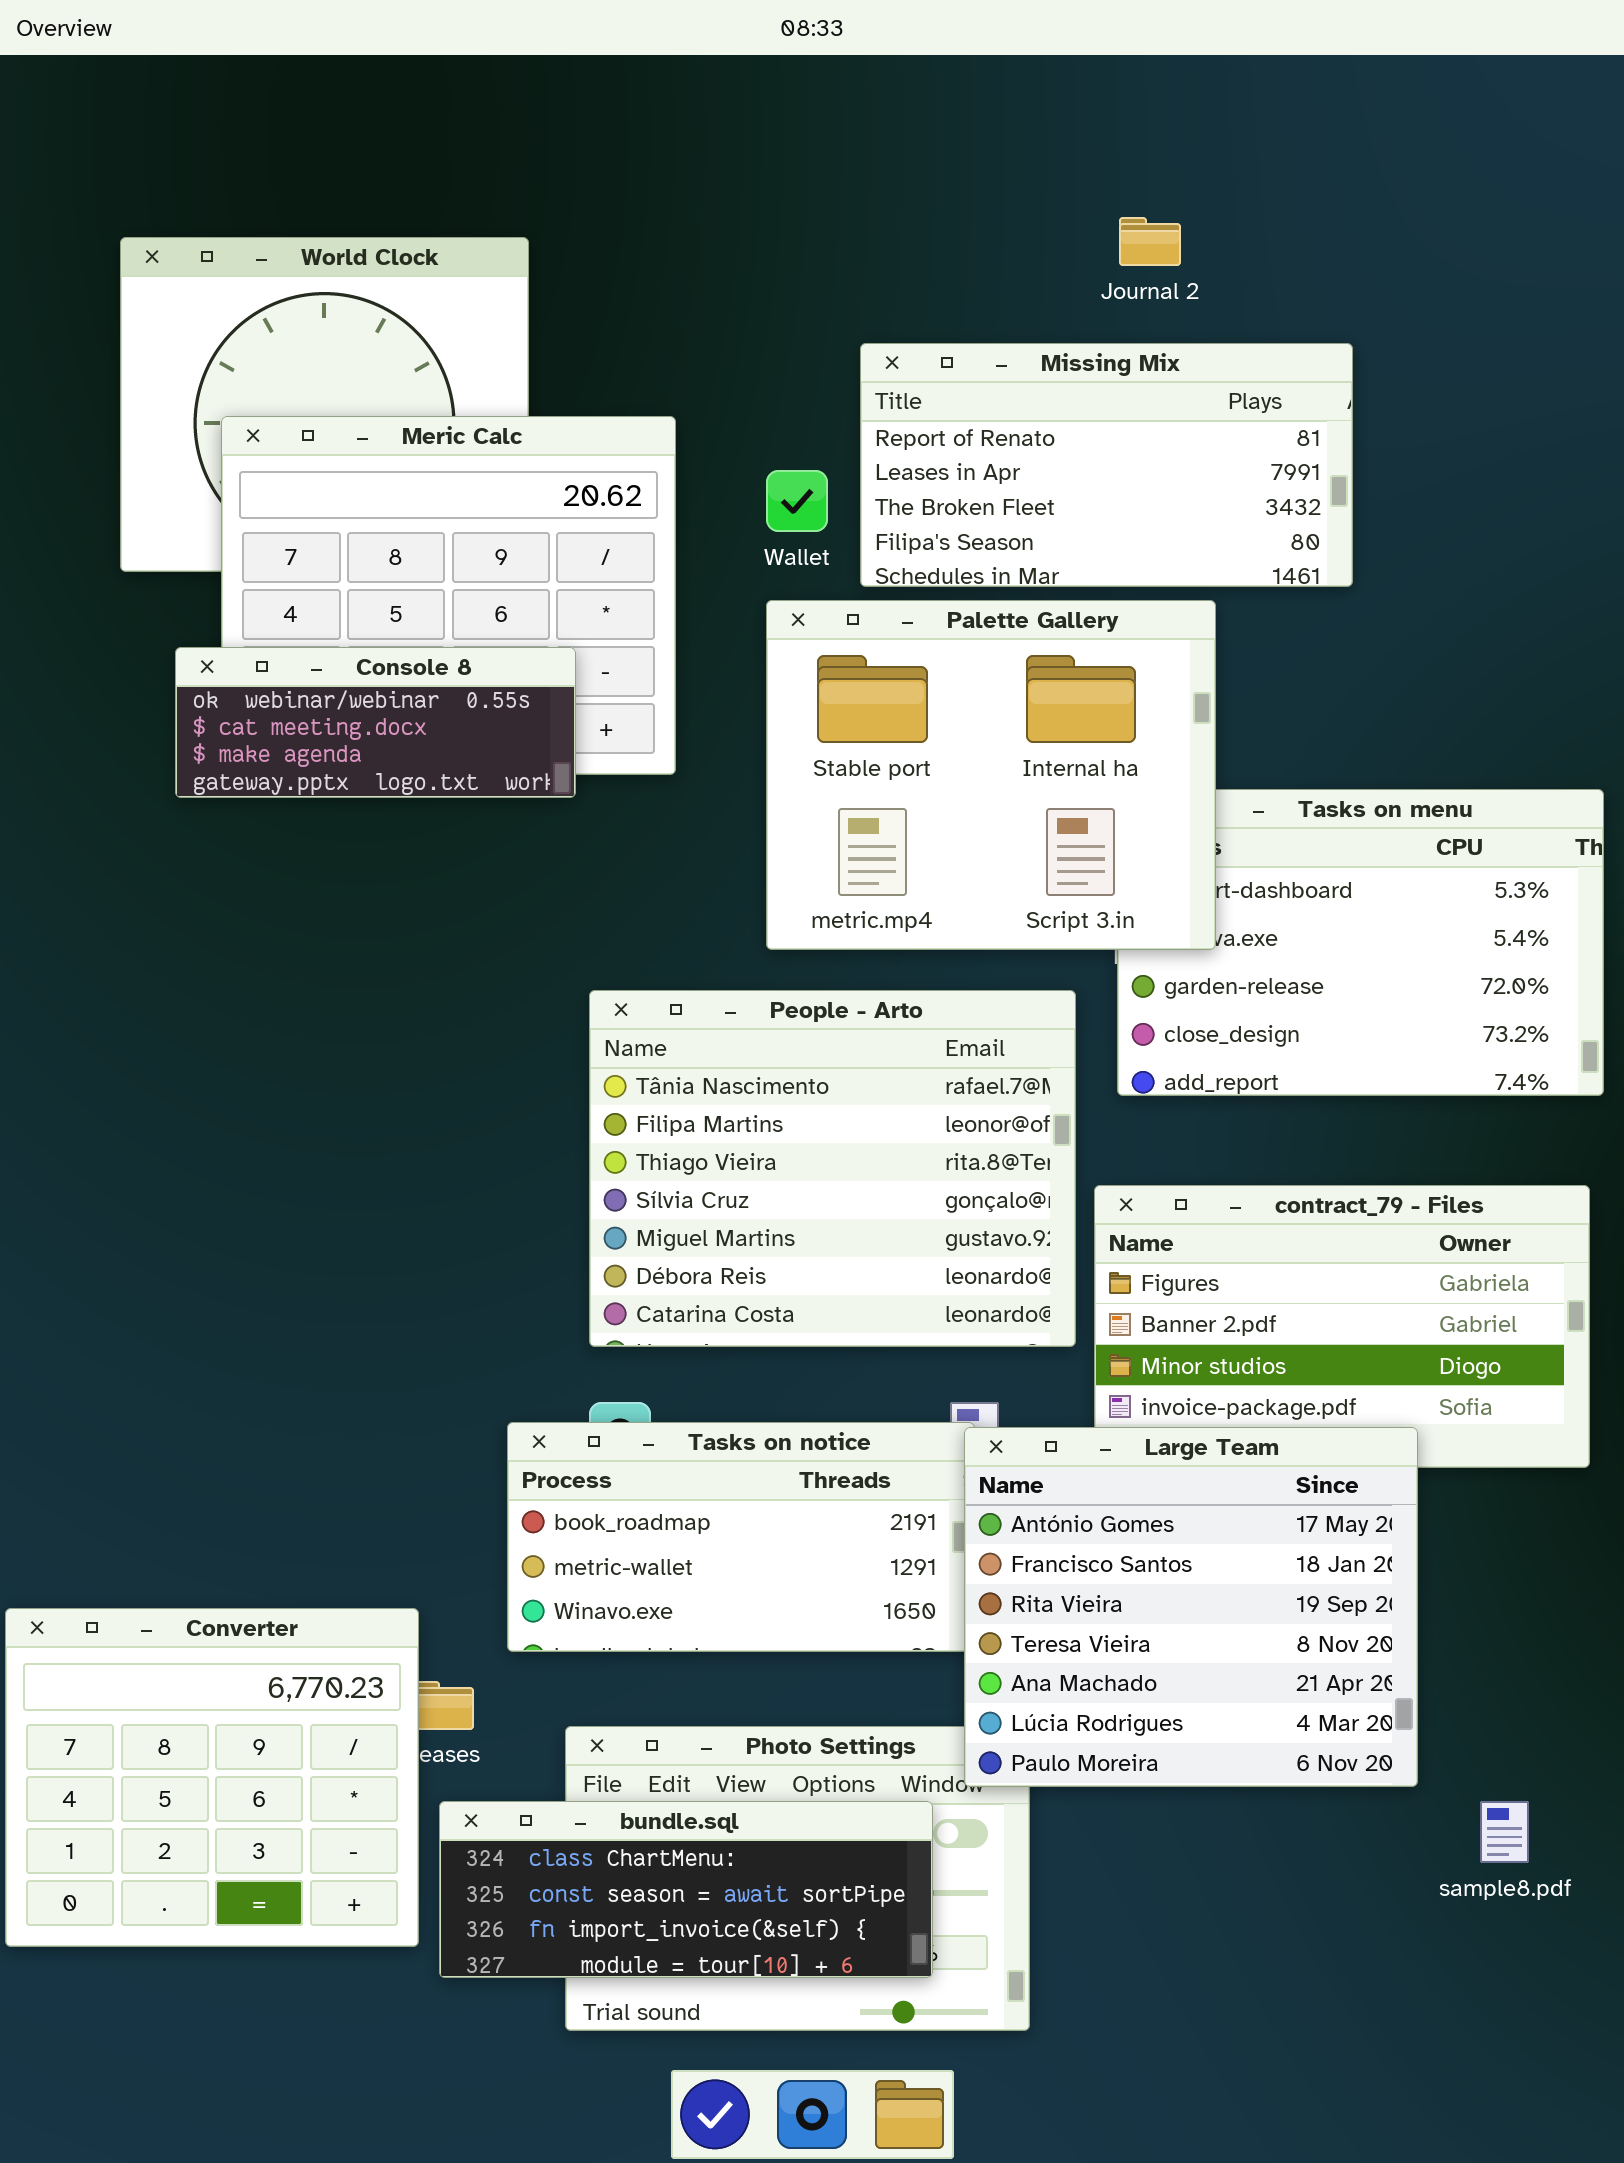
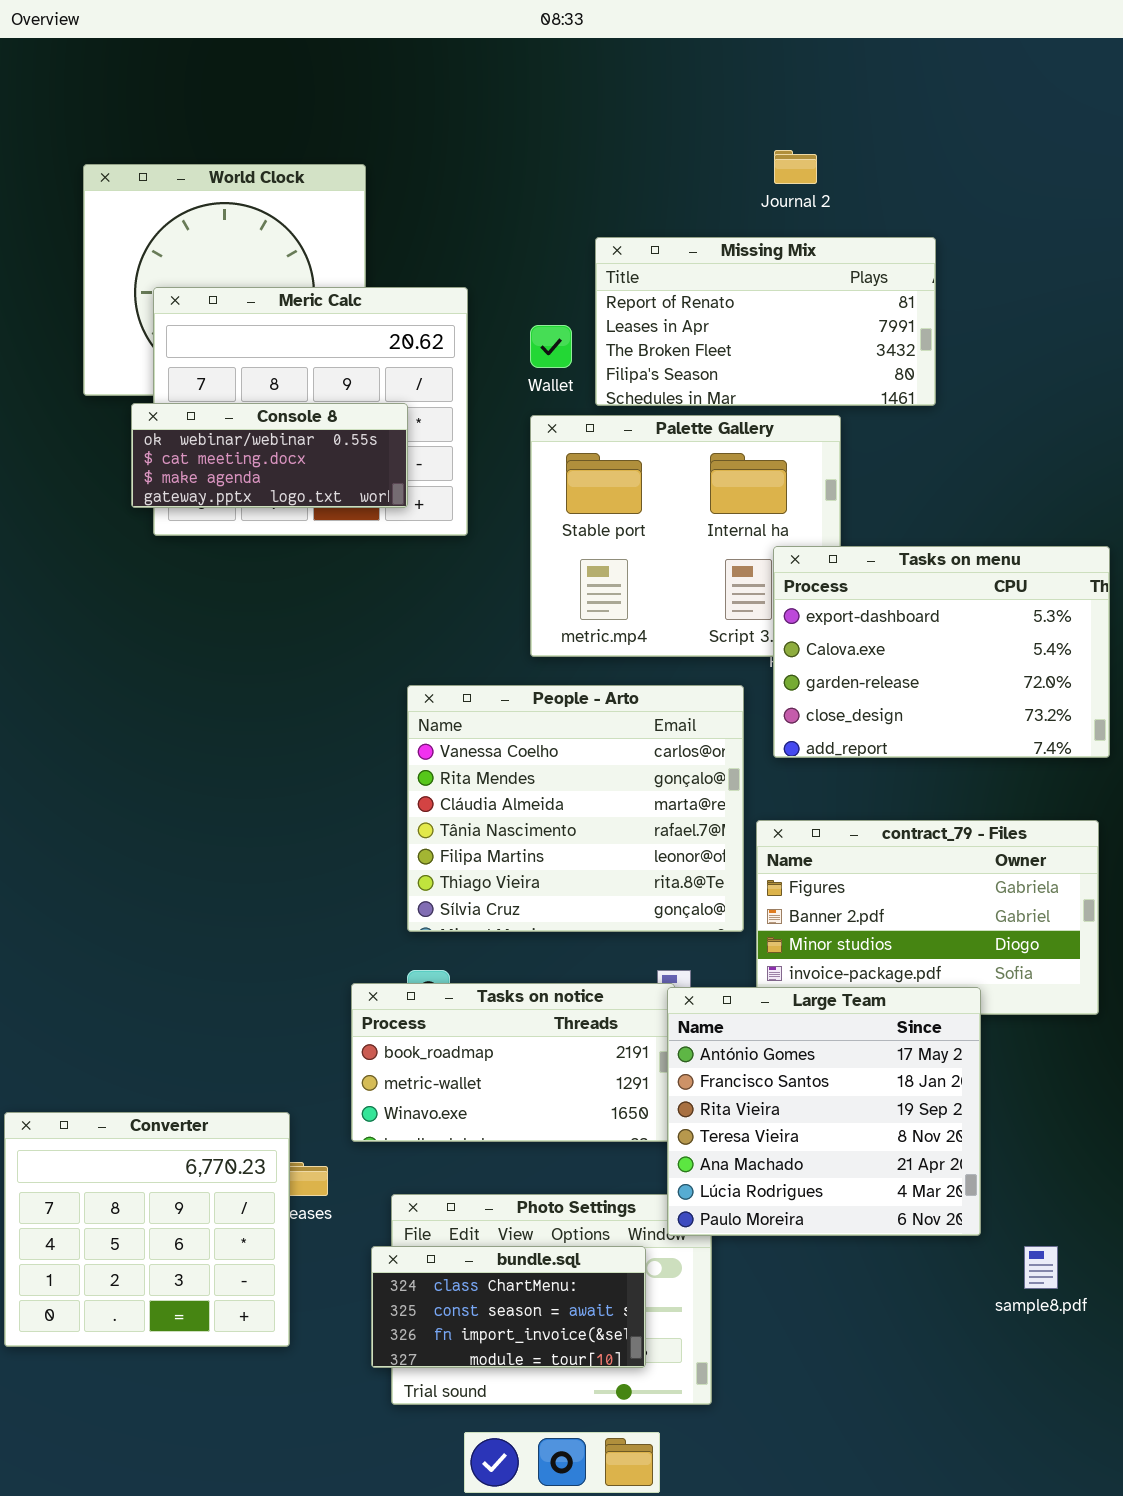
Console 8: [175,647,576,798] -> [131,403,408,508], moved
Tasks on menu: [1117,789,1604,1096] -> [773,546,1110,758], raised
People - Arto: [589,990,1076,1347] -> [407,685,744,932], scrolled up 3 rows
bundle.sql: [439,1801,933,1978] -> [371,1246,646,1368], resized

